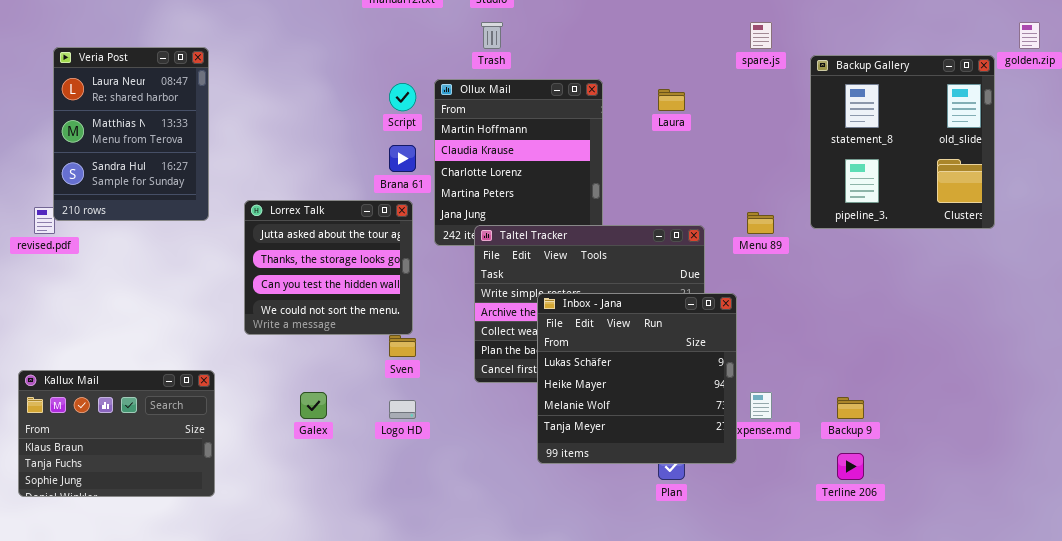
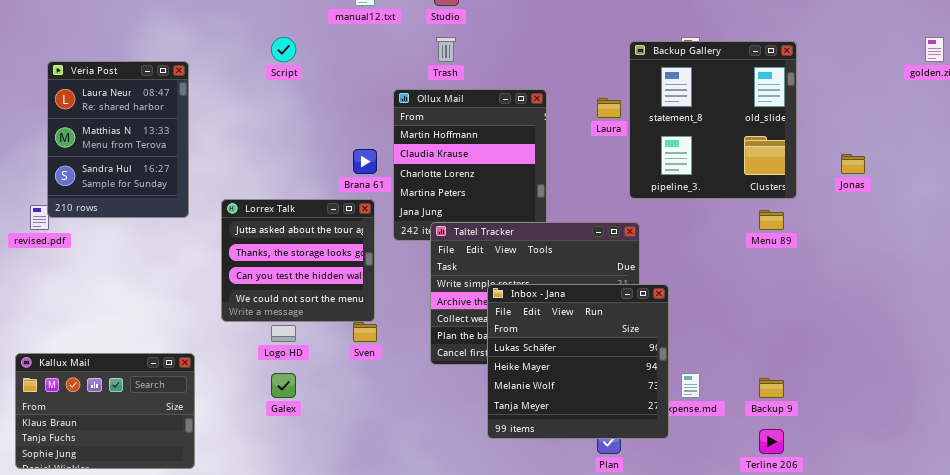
Backup Gallery: [810,55,995,229] -> [629,41,797,199], moved
Script: [389,83,416,111] -> [271,37,296,62], moved
Menu 89: [747,212,774,234] -> [759,210,784,230], moved
Logo HD: [389,400,416,419] -> [271,325,296,342], moved

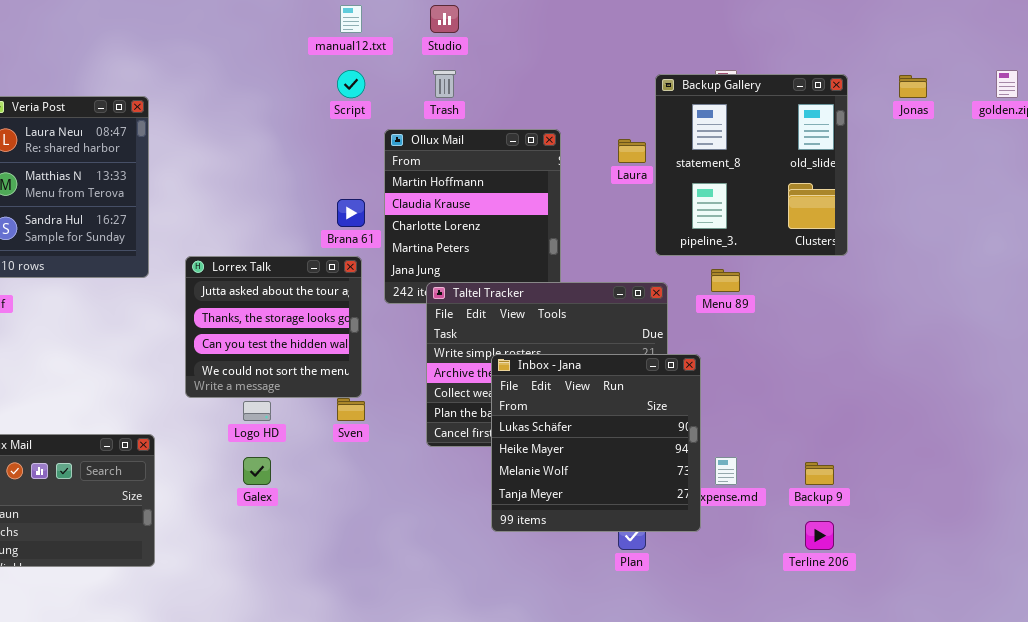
Script: [271,37,296,62] -> [337,70,365,98], moved
Jonas: [841,154,865,174] -> [899,75,927,98], moved
Menu 89: [759,210,784,230] -> [711,269,740,292], moved

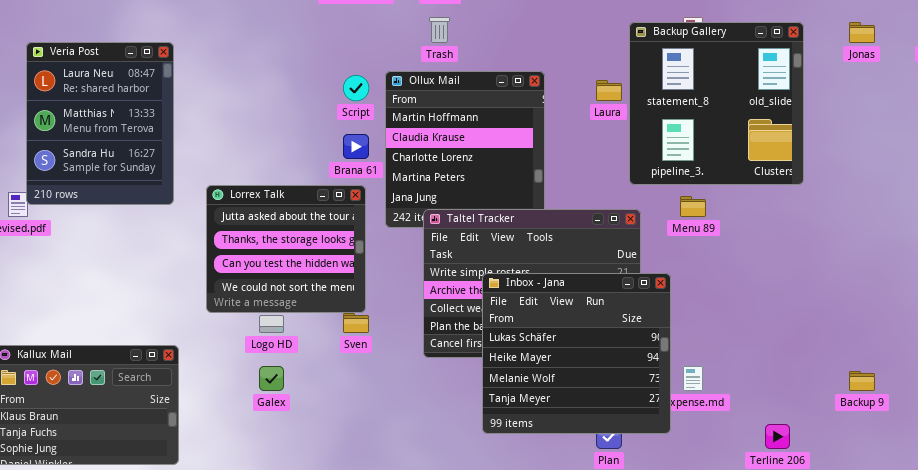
Script: [337,70,365,98] -> [343,75,369,101], moved
Backup 9: [805,462,834,485] -> [849,371,875,391], moved

